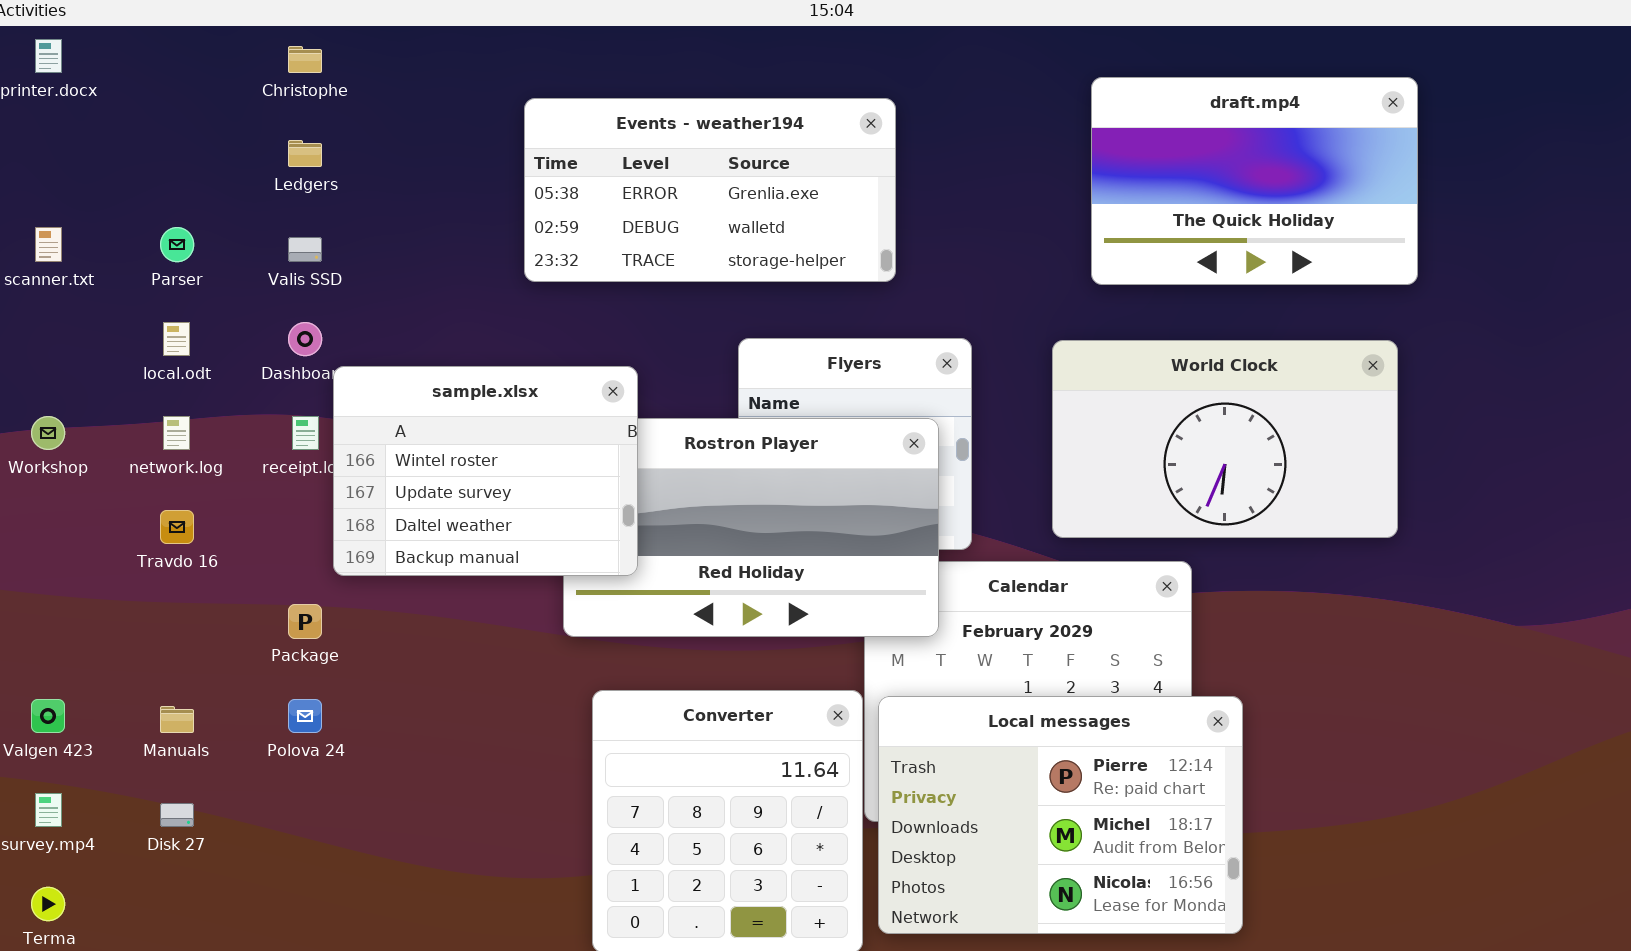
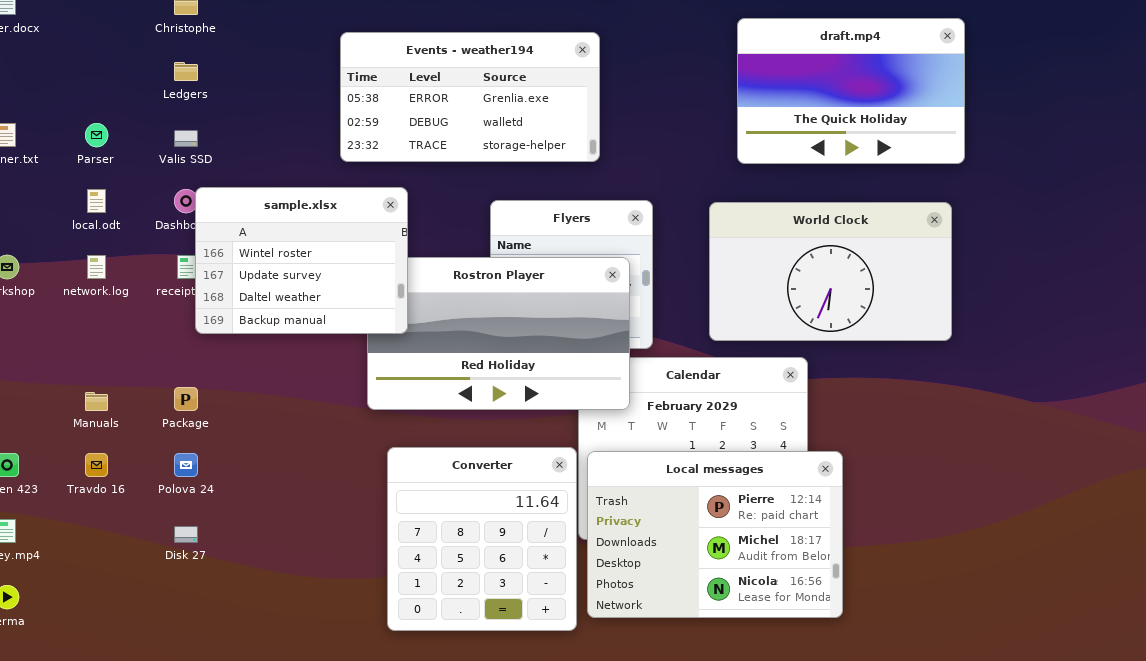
sample.xlsx: [333,366,638,576] -> [195,187,408,334], moved
Travdo 16: [160,510,194,544] -> [85,453,108,477], moved
Manuals: [160,706,194,733] -> [85,392,108,411], moved
Disk 27: [160,803,194,827] -> [174,526,198,543], moved

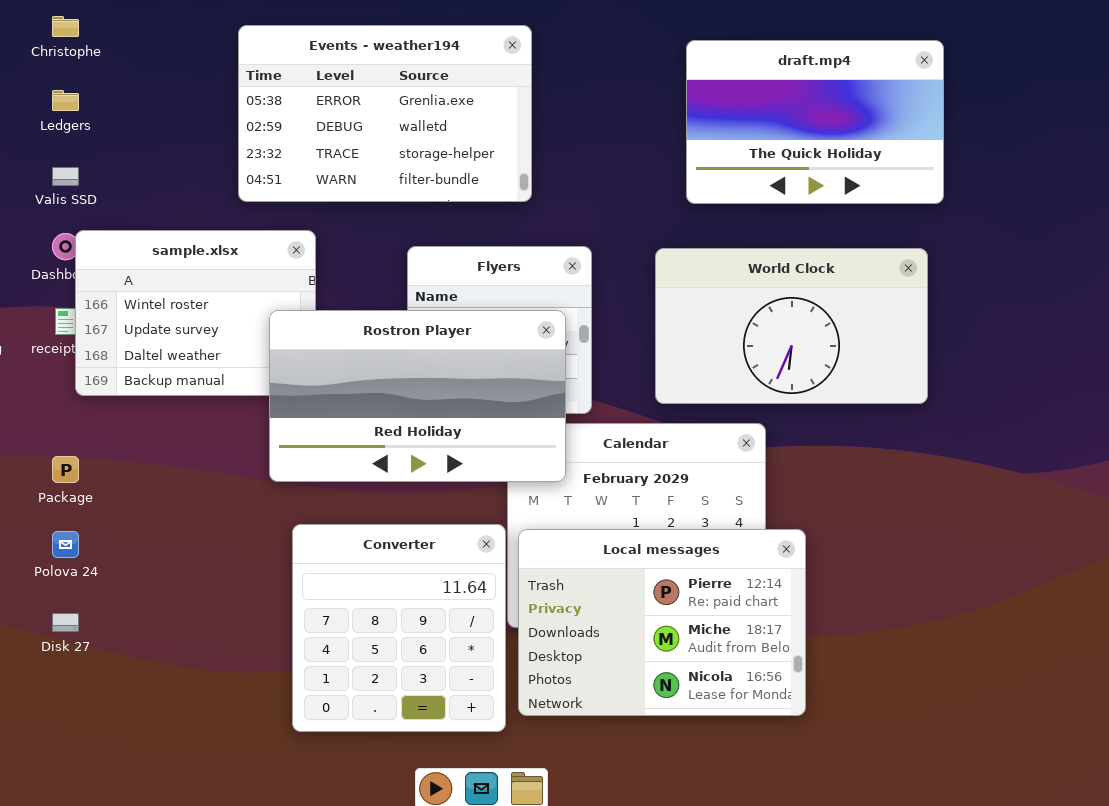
Events - weather194: [340,32,600,162] -> [238,25,532,202], resized
Rostron Player: [367,257,630,410] -> [269,310,566,482], raised

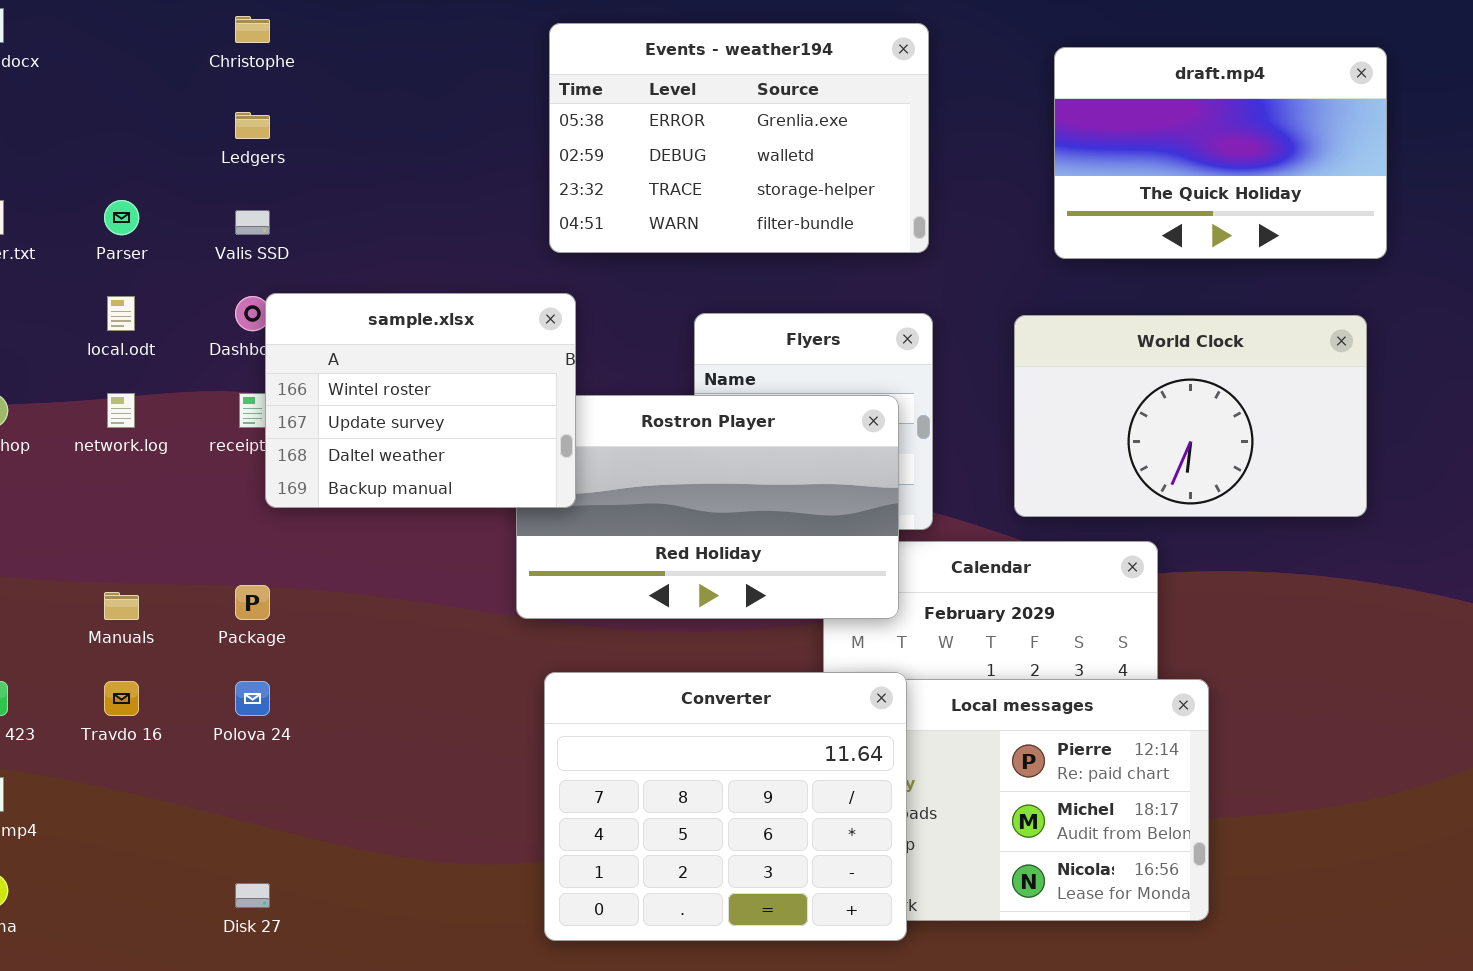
Events - weather194: [238,25,532,202] -> [549,23,929,253], moved
sample.xlsx: [75,230,316,396] -> [265,293,576,508], raised
Converter: [292,524,506,732] -> [544,672,907,941], resized
Disk 27: [52,613,79,632] -> [235,883,270,908], moved

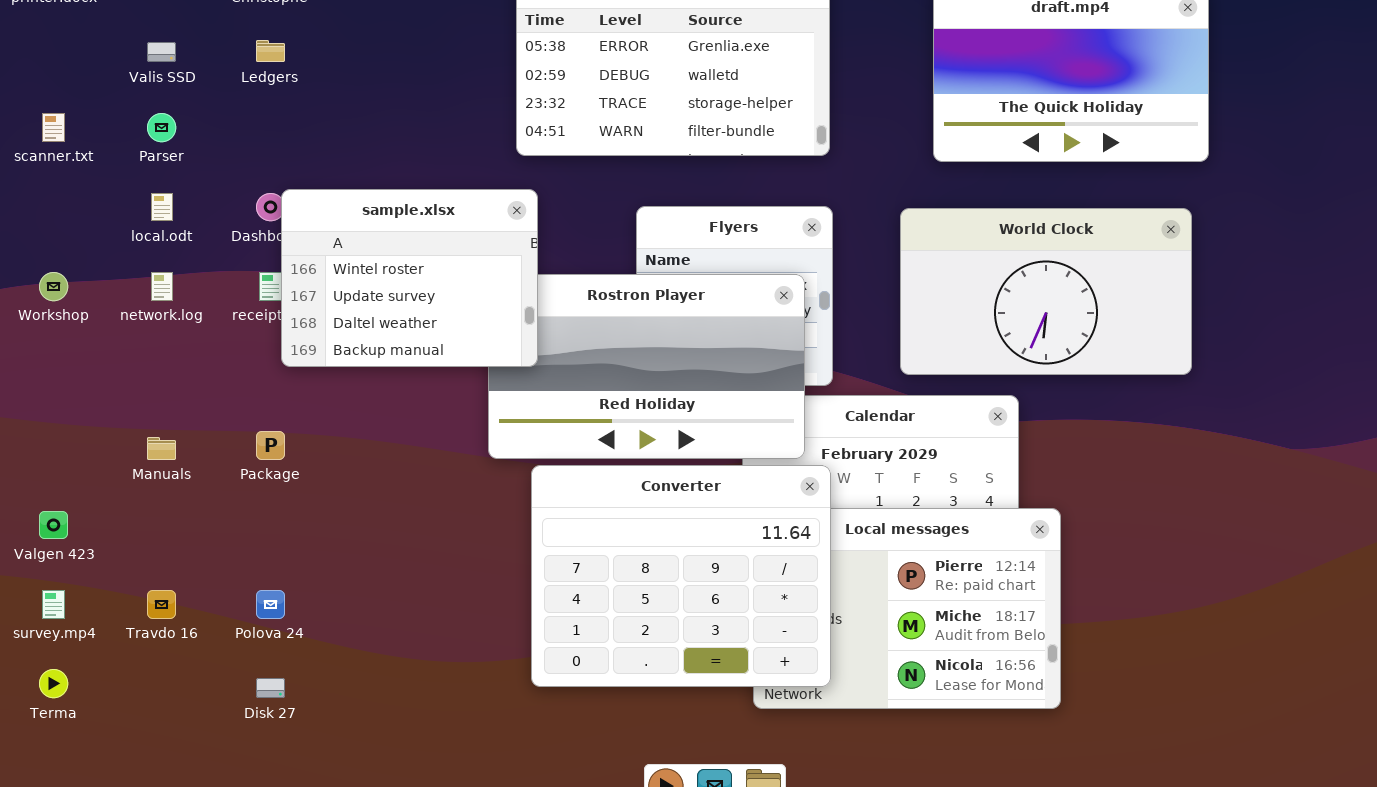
Valis SSD: [235,210,270,235] -> [147,42,176,62], moved
Converter: [544,672,907,941] -> [531,465,831,687], moved
Travdo 16: [104,681,139,716] -> [147,590,176,619], moved
Polova 24: [235,681,270,716] -> [256,590,285,619], moved

